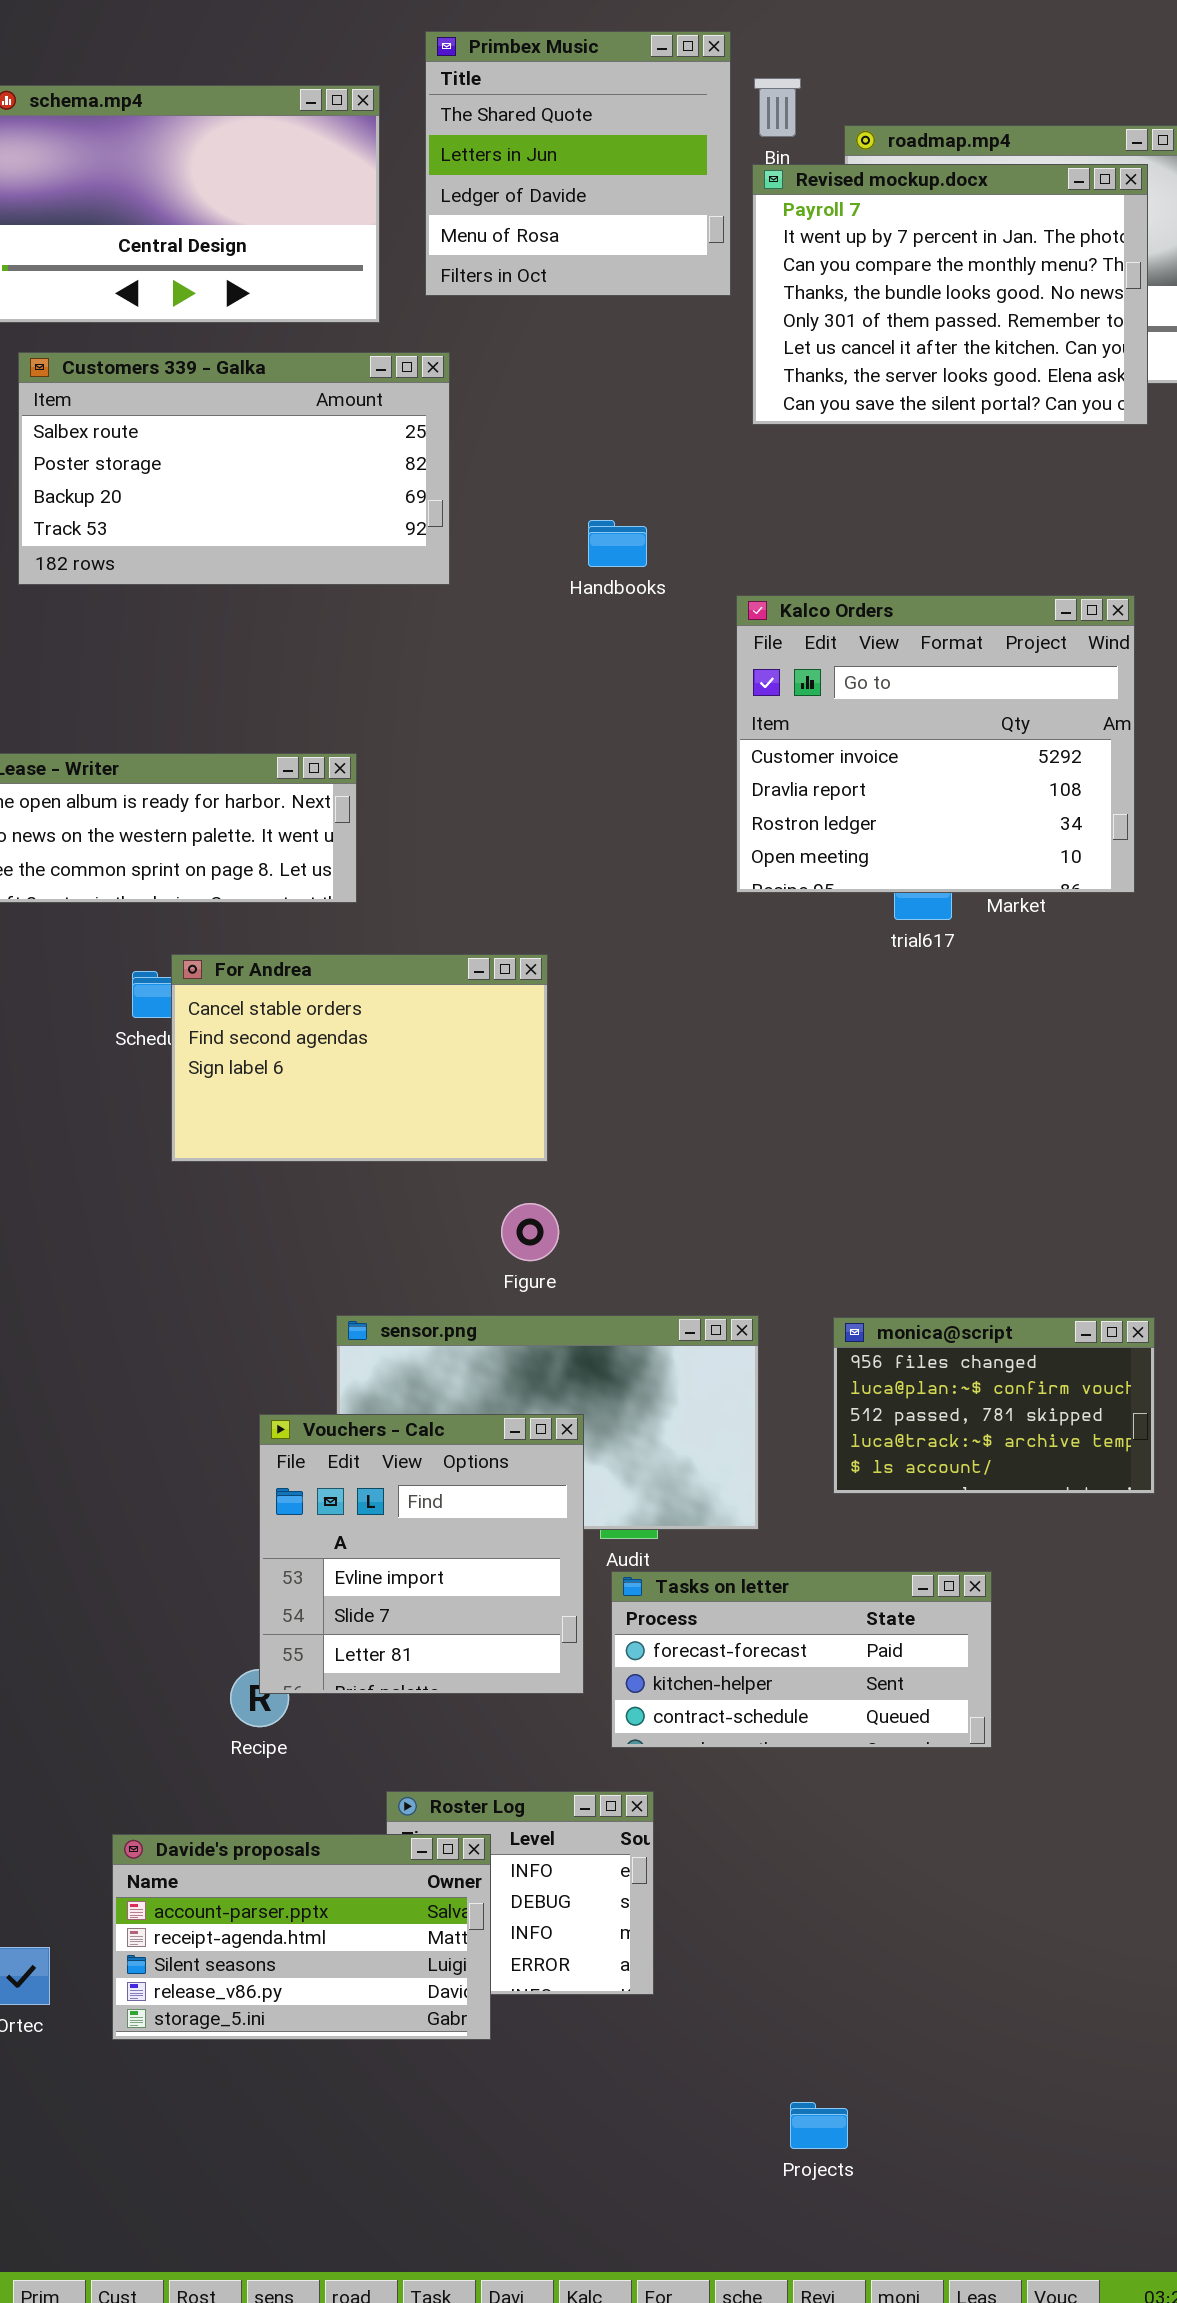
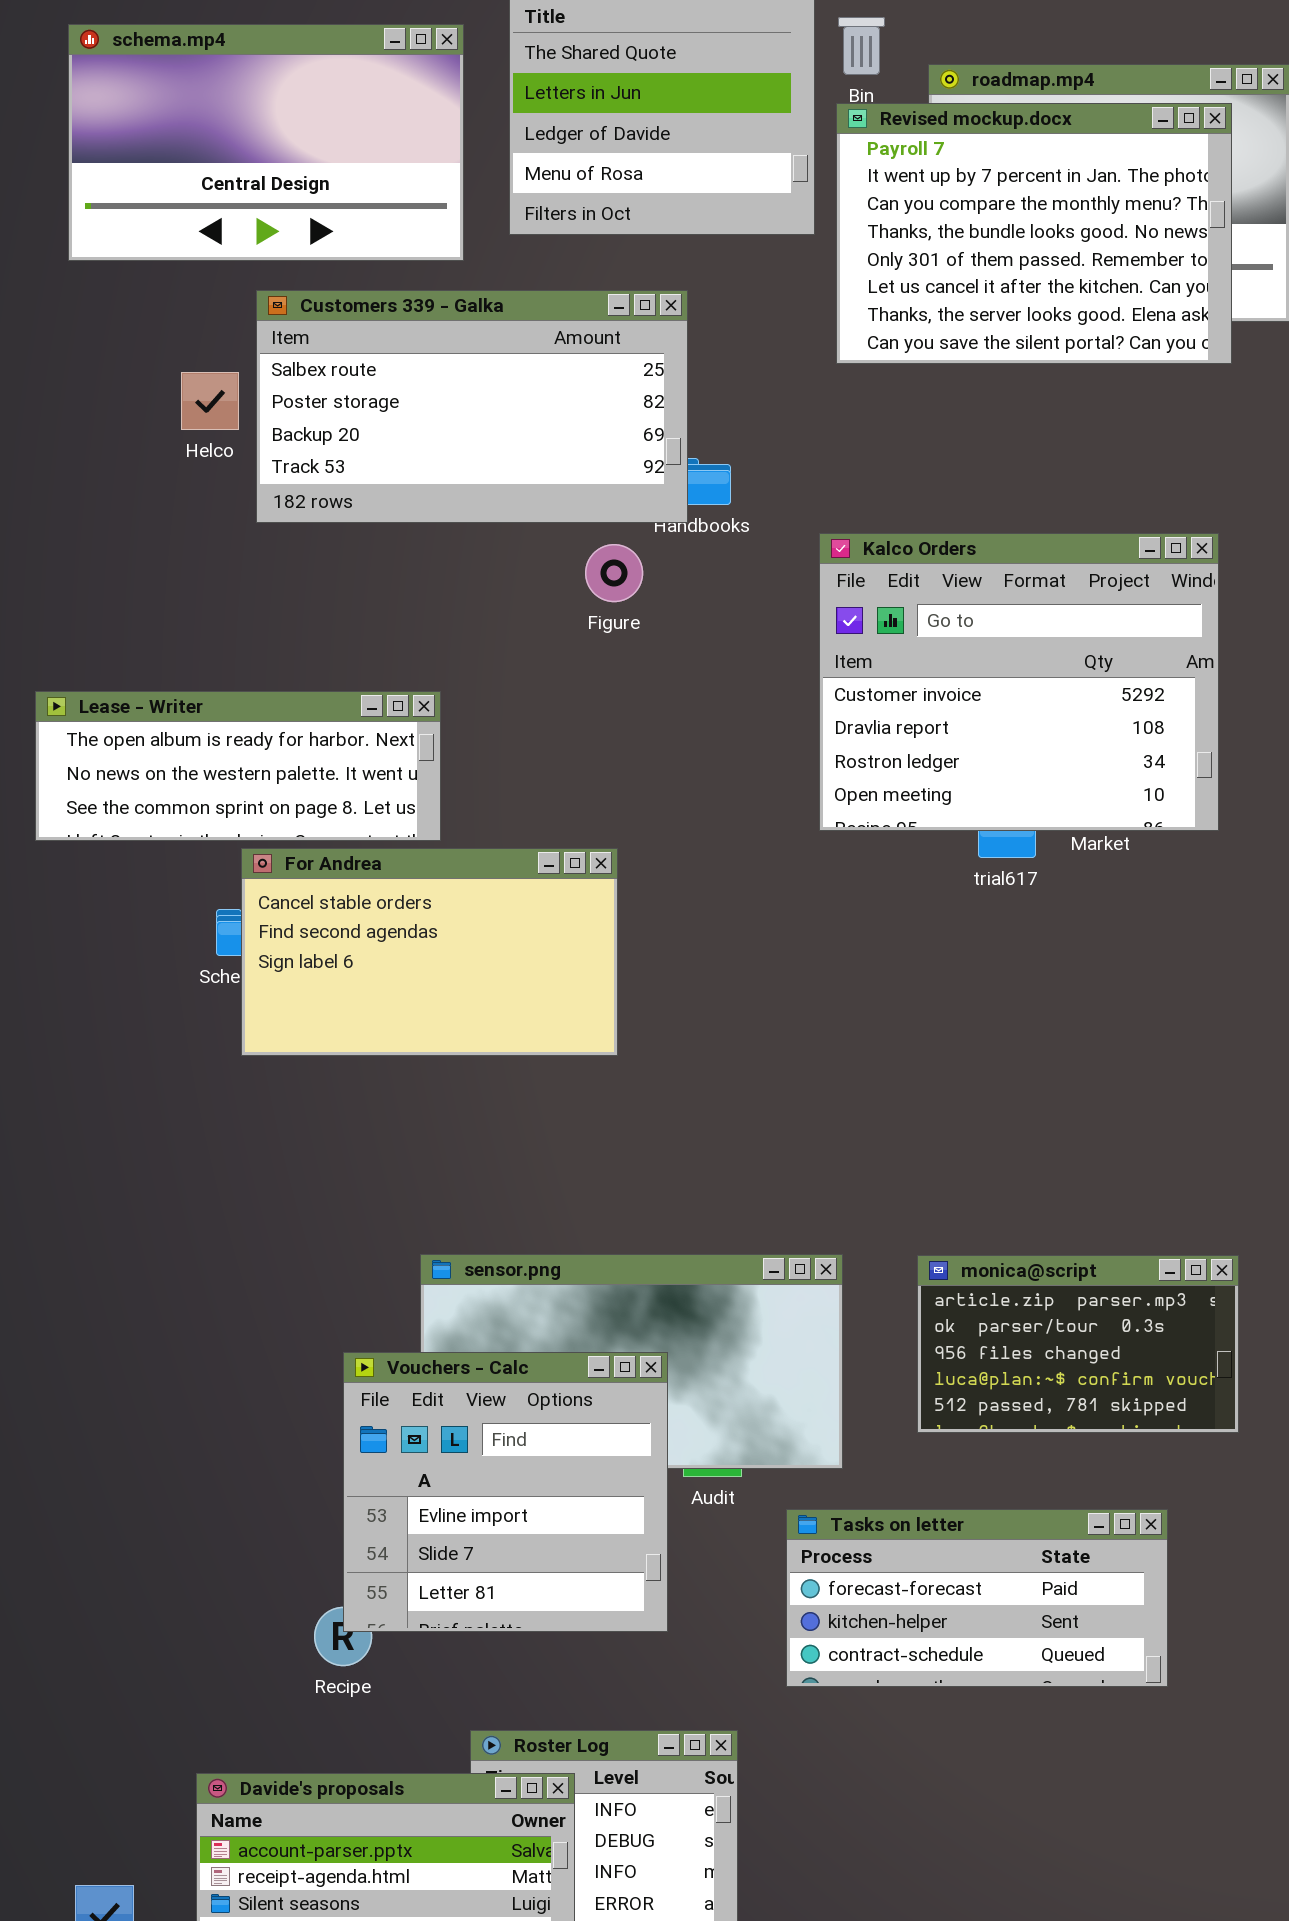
Customers 339 - Galka: [18,352,450,585] -> [256,290,688,523], moved
For Andrea: [171,954,548,1162] -> [241,848,618,1056], moved
Figure: [501,1203,559,1261] -> [585,544,643,602], moved
monica@script: [833,1317,1155,1494] -> [917,1255,1239,1433], scrolled up 2 rows
Tasks on letter: [611,1571,992,1748] -> [786,1509,1168,1687], moved

